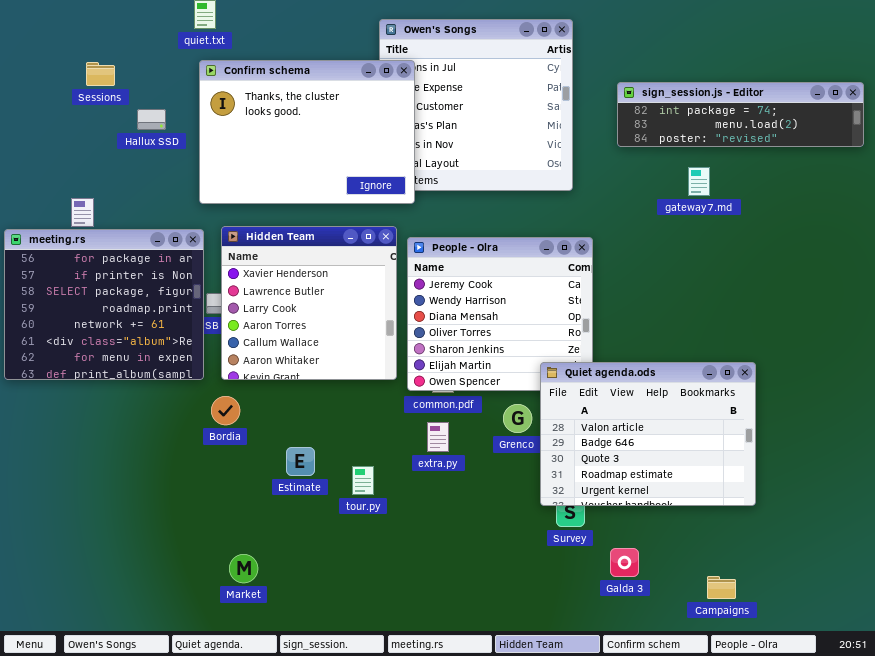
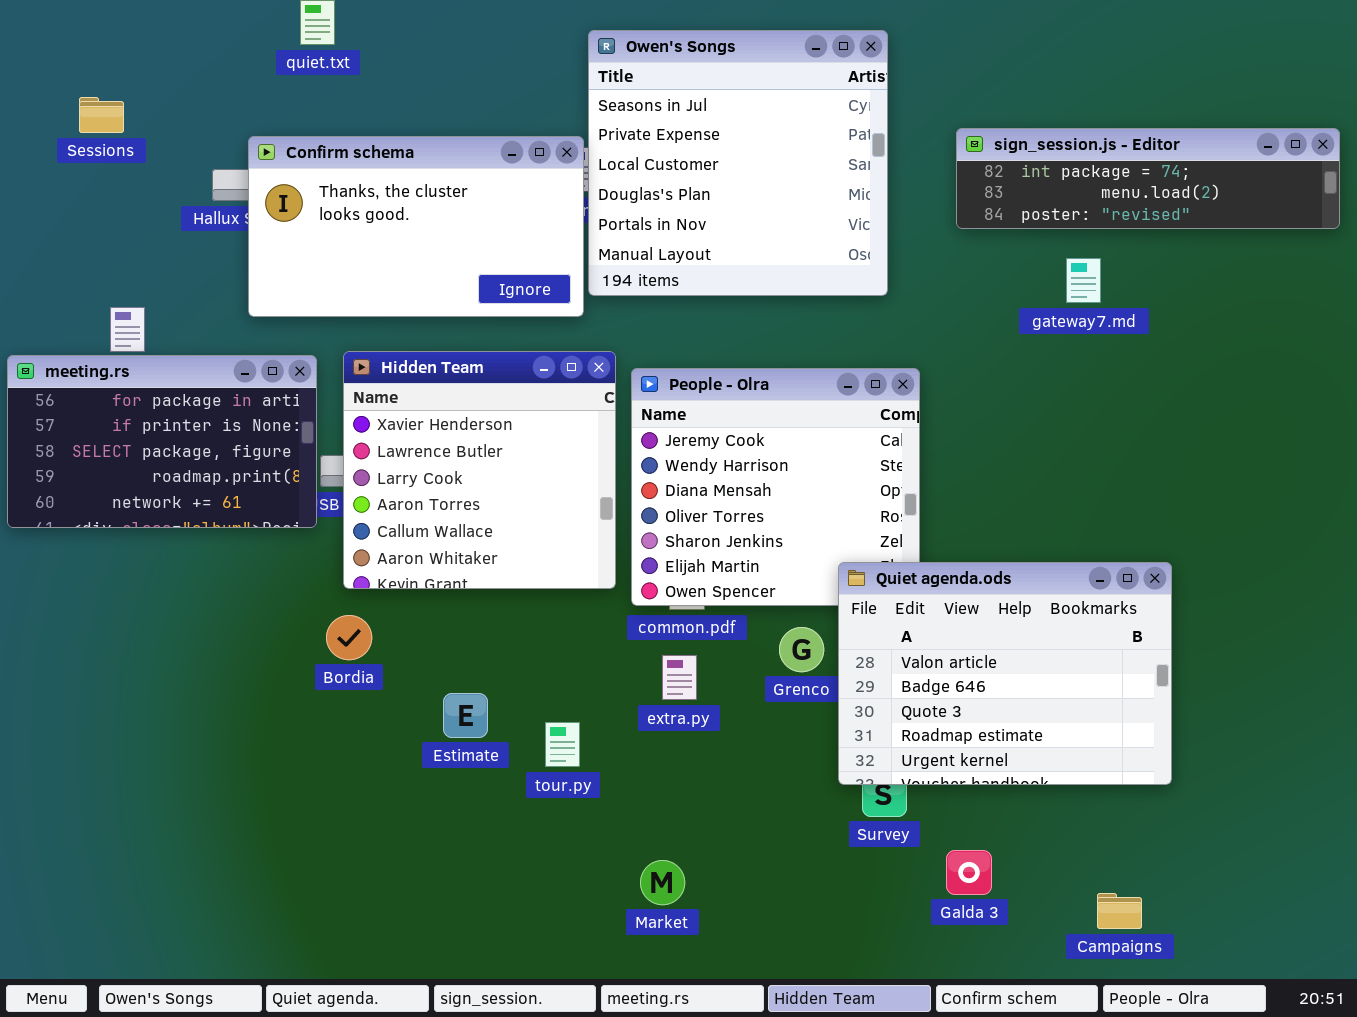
Confirm schema: [199,60,415,204] -> [248,136,584,317], moved, resized
Sessions: [86,62,115,86] -> [79,97,124,133], moved
meeting.rs: [4,229,204,380] -> [7,355,317,528], resized
Market: [229,554,258,583] -> [640,860,685,905], moved

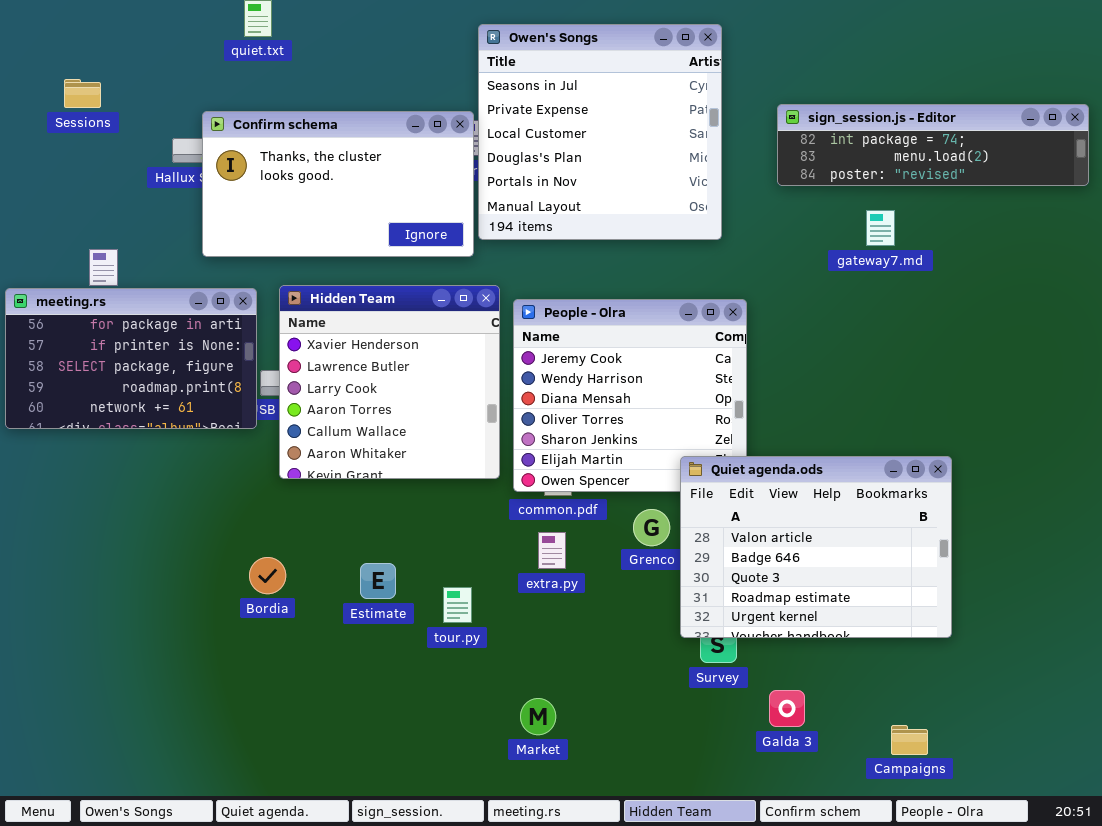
Bordia: [326,615,372,660] -> [249,557,286,594], moved

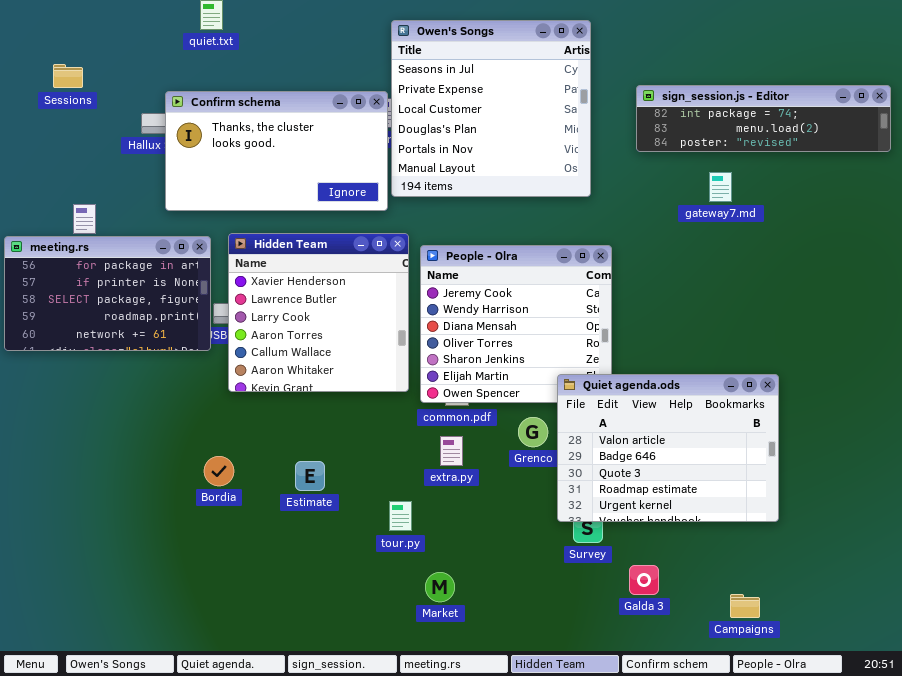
tour.py: [443,587,472,623] -> [389,501,412,531], moved

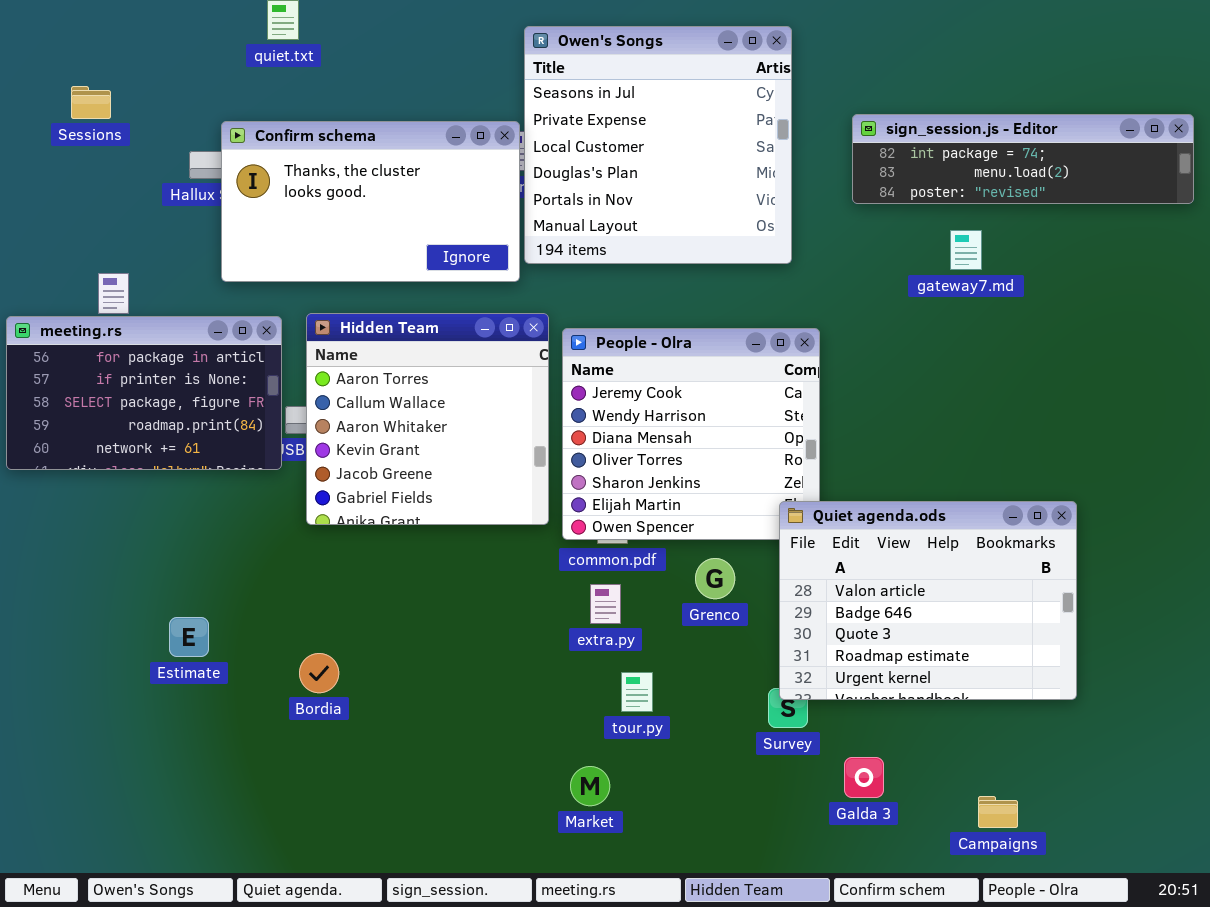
Hidden Team: [228,233,409,392] -> [306,313,549,525], scrolled down 3 rows
Quiet agenda.ods: [557,374,779,522] -> [779,501,1077,700], moved
Bordia: [204,456,234,486] -> [299,653,339,693], moved
Estimate: [295,461,325,491] -> [169,617,209,657], moved
tour.py: [389,501,412,531] -> [621,672,653,712], moved

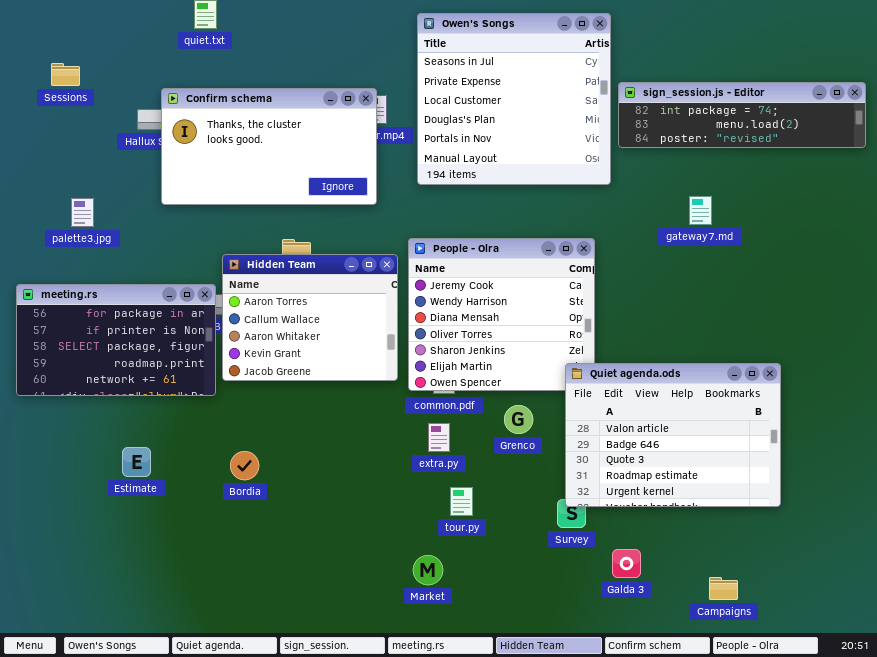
Owen's Songs: [524,26,792,264] -> [417,13,611,185], moved
gateway7.md: [950,230,982,270] -> [689,196,712,225], moved
Hidden Team: [306,313,549,525] -> [222,254,398,381], resized
meeting.rs: [6,316,282,470] -> [16,284,216,396], moved
Bordia: [299,653,339,693] -> [230,451,259,480], moved

